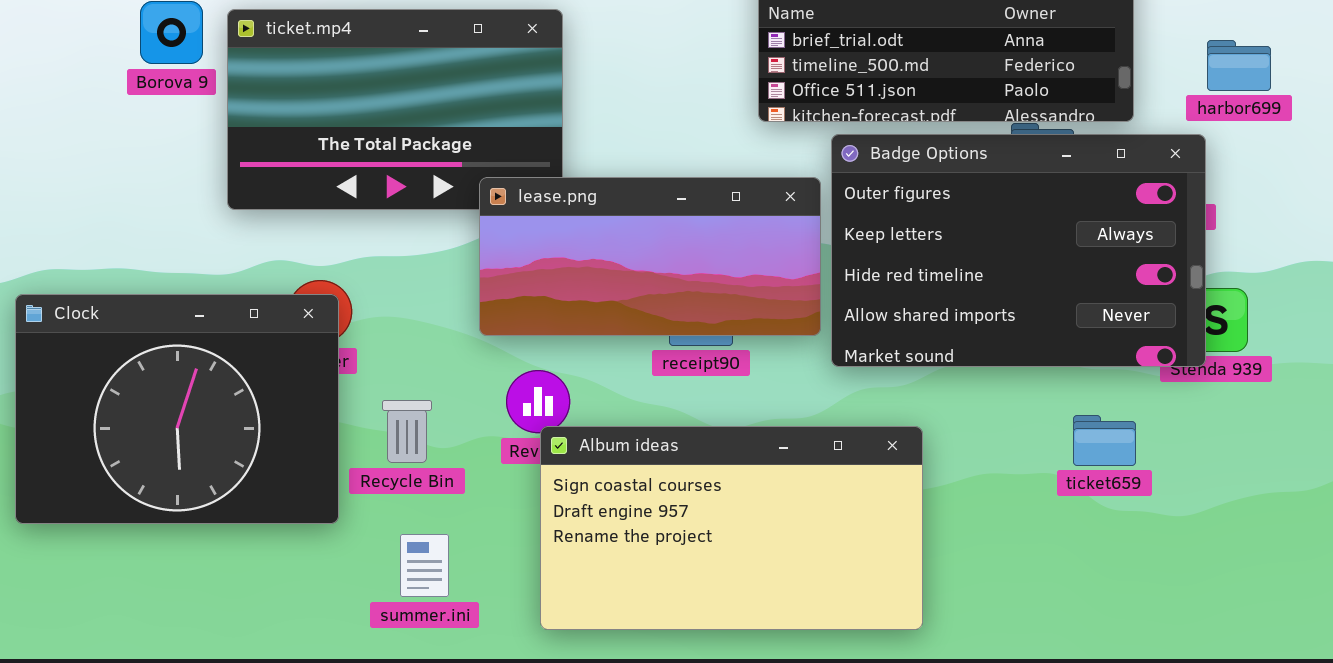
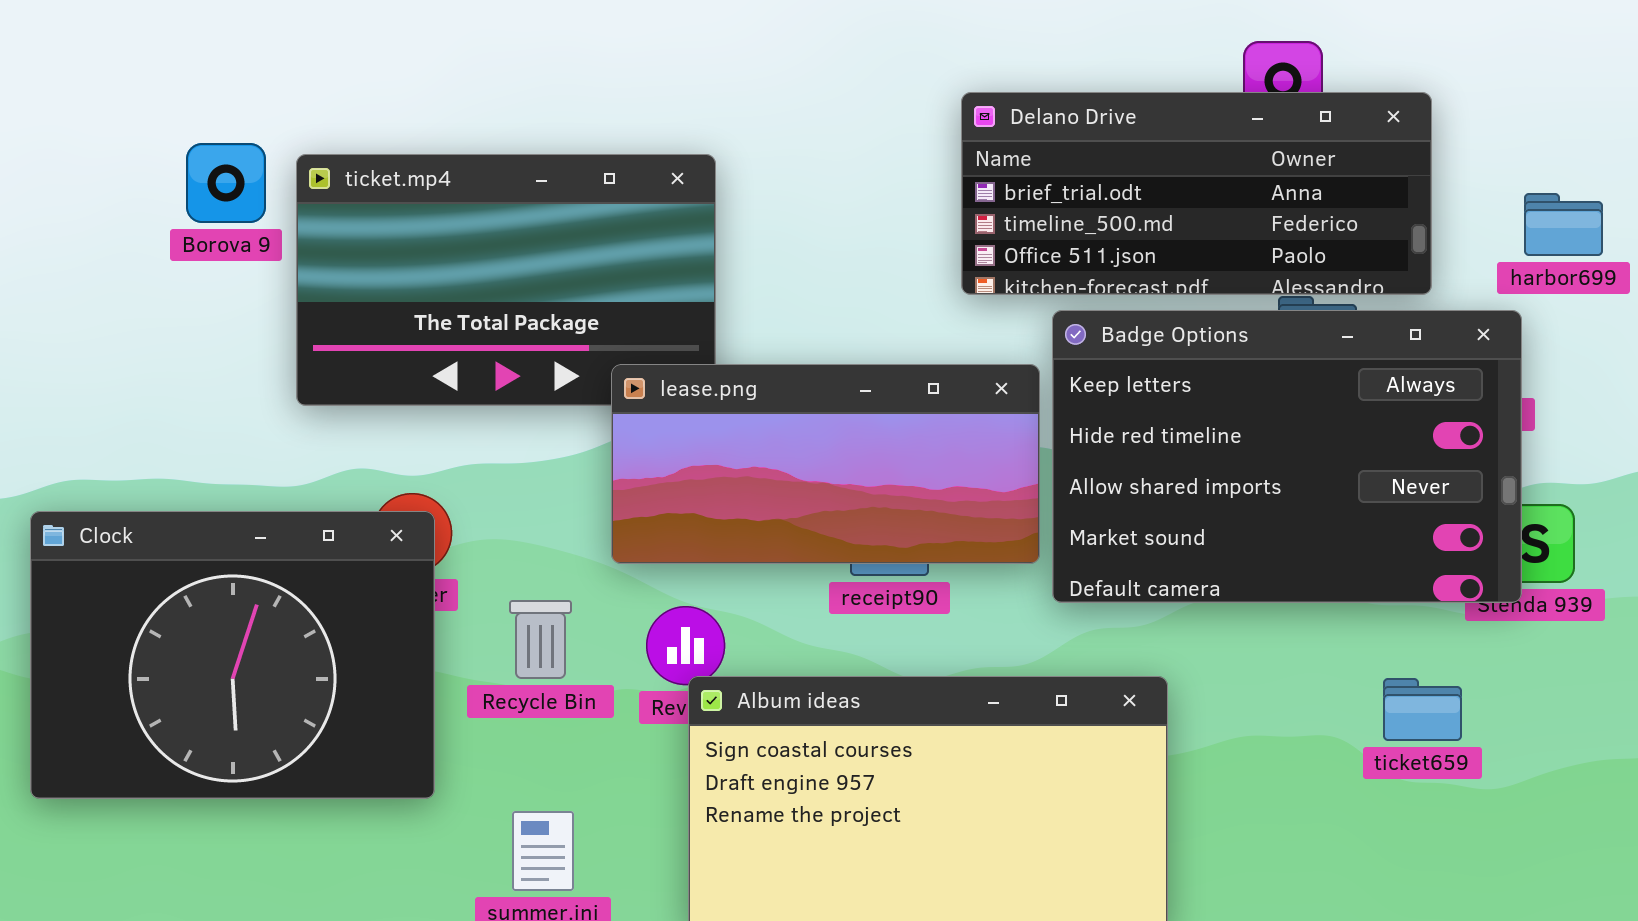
Badge Options: [831,134,1206,367] -> [1052,310,1522,603], scrolled down 1 row
Recycle Bin: [382,400,432,463] -> [509,600,572,679], moved
ticket659: [1073,415,1136,466] -> [1383,678,1462,741], moved

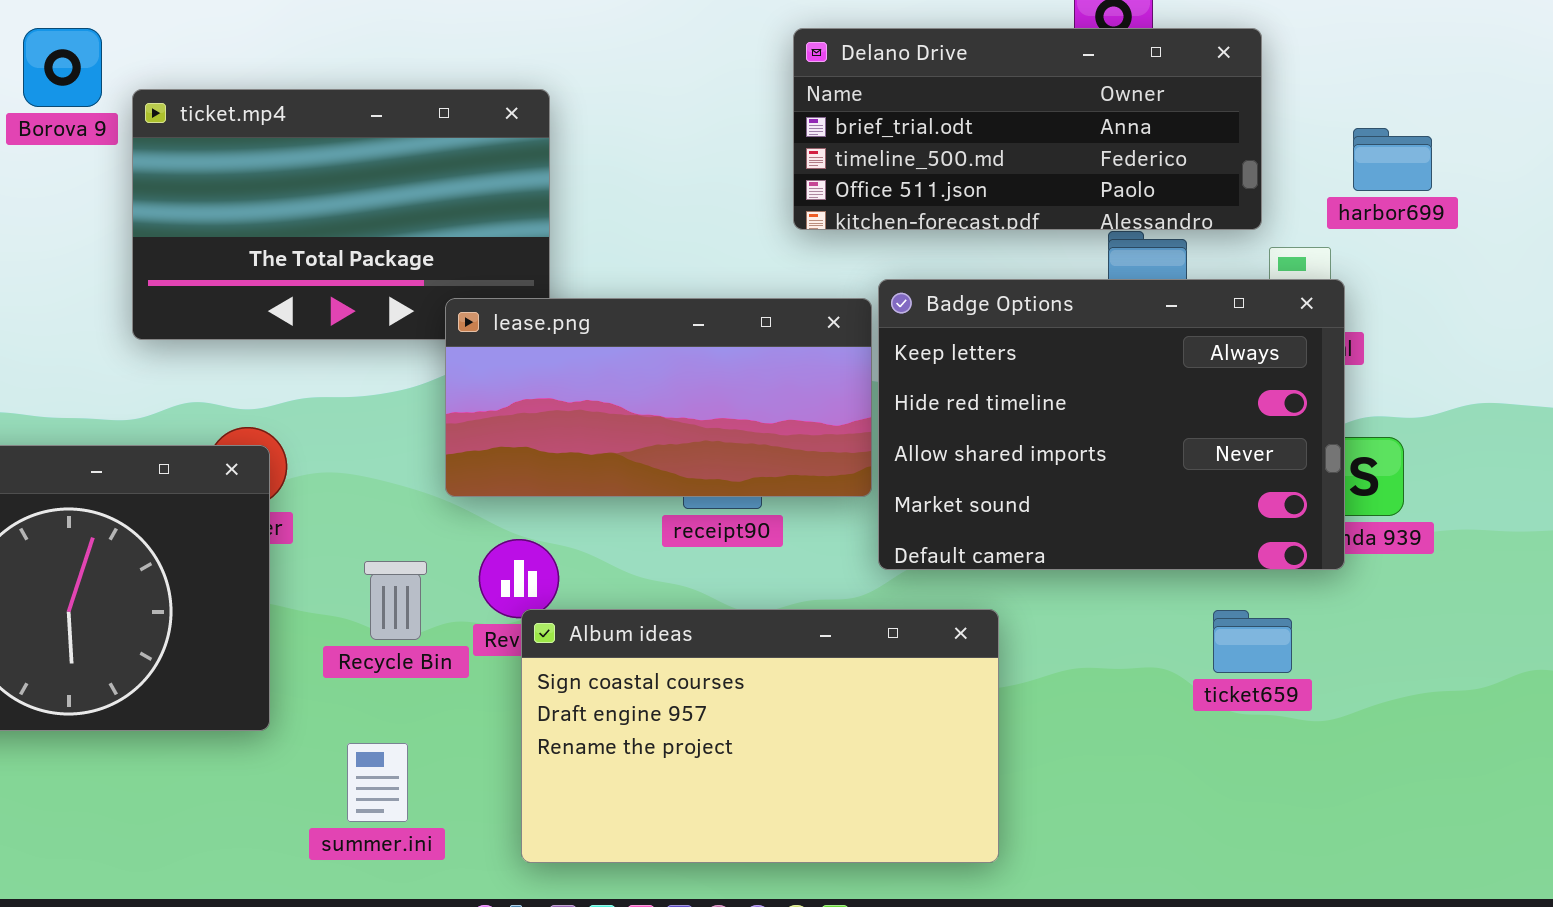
Borova 9: [186,143,266,223] -> [23,28,102,107], moved
Badge Options: [1052,310,1522,603] -> [878,279,1345,570], moved
Recycle Bin: [509,600,572,679] -> [364,561,427,640], moved

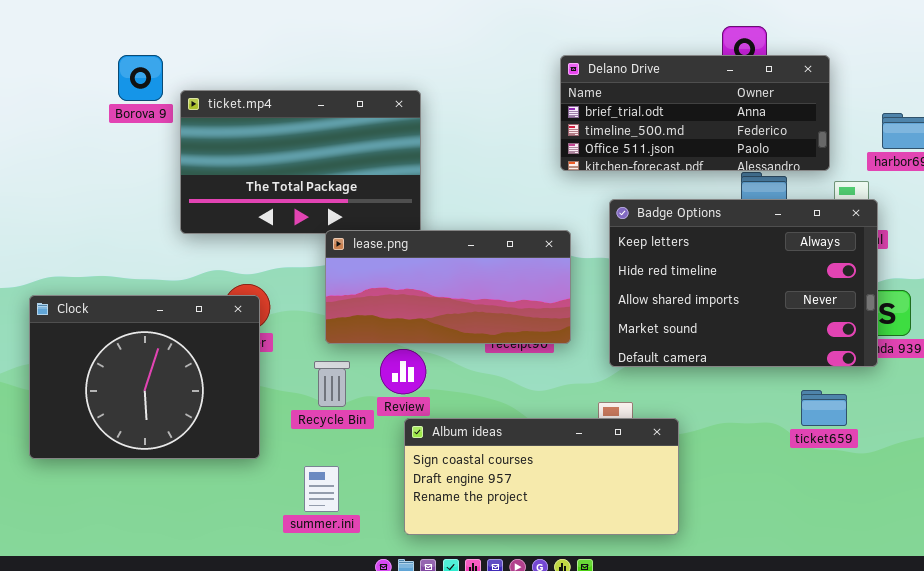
lease.png: [445,298,872,497] -> [325,230,571,344], moved
Album ideas: [521,609,999,863] -> [404,418,679,535], resized

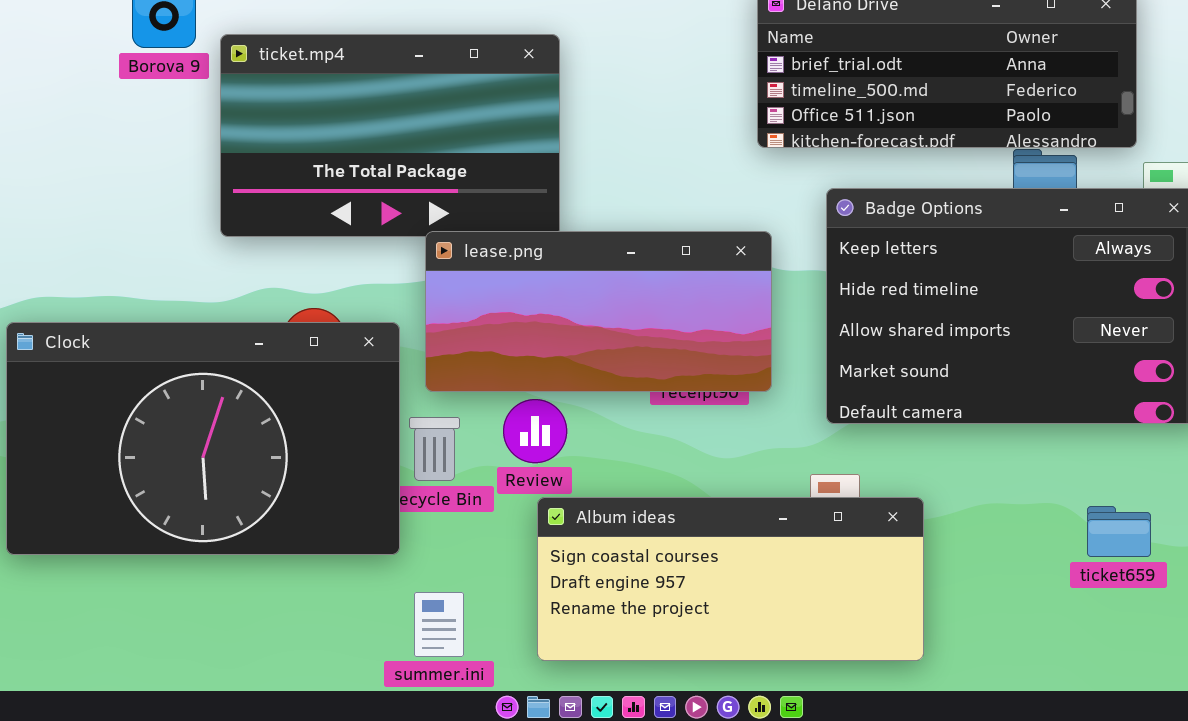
Clock: [29,295,260,459] -> [6,322,400,555], resized
ticket659: [801,390,847,426] -> [1087,506,1151,557], moved
summer.ini: [304,466,339,512] -> [414,592,464,657], moved

